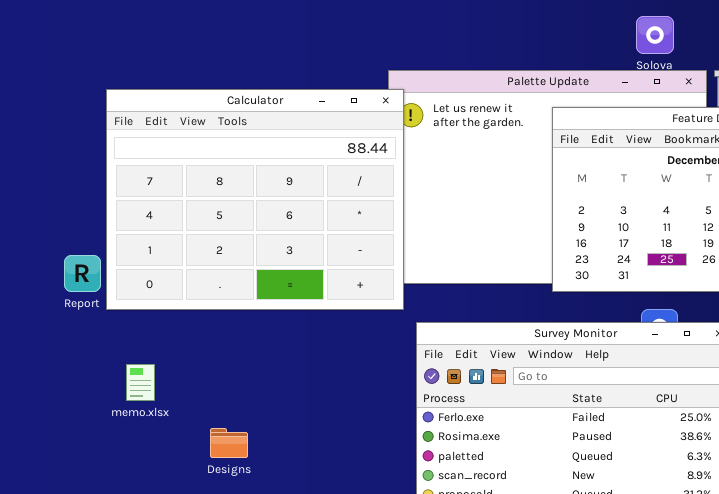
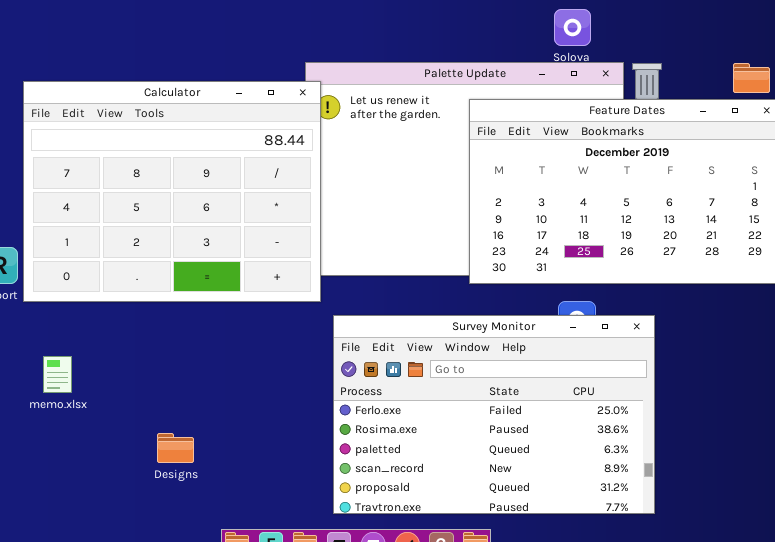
Designs: [210,428,248,458] -> [157,433,194,463], moved

